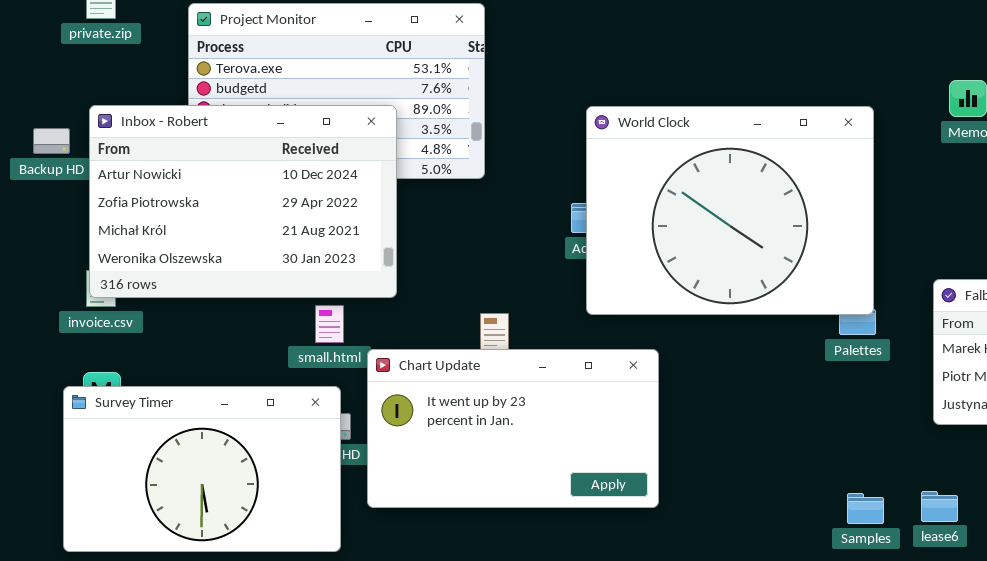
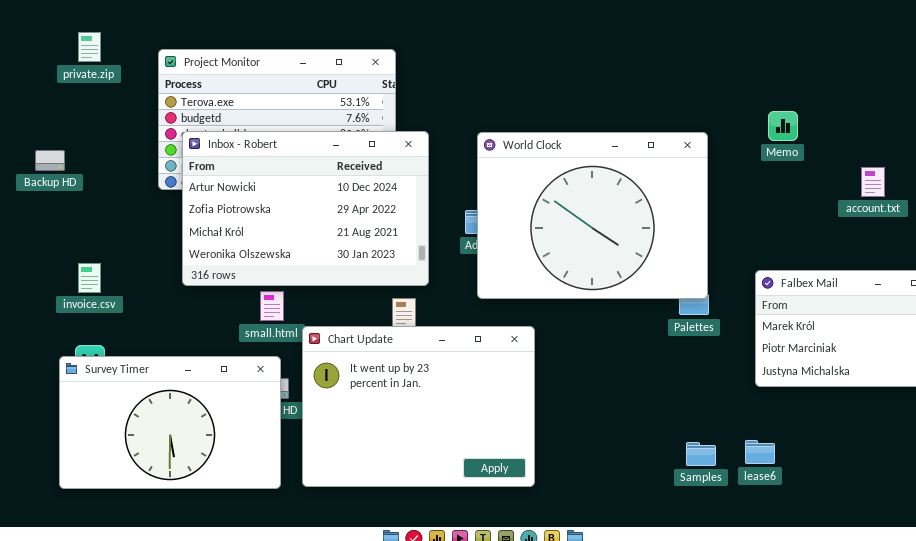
Inbox - Robert: [89,105,397,298] -> [182,131,429,286], moved
Chart Update: [367,349,659,508] -> [302,326,535,487], resized

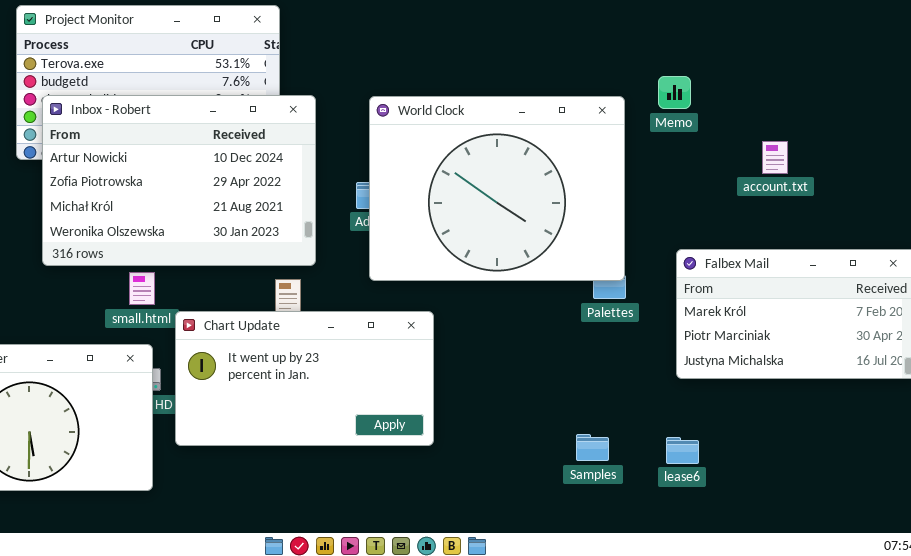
Memo: [768,111,798,141] -> [658,76,691,109], moved
account.txt: [861,167,885,197] -> [762,141,788,174], moved
Chart Update: [302,326,535,487] -> [175,311,434,446], resized
Samples: [686,442,716,466] -> [576,434,609,461], moved

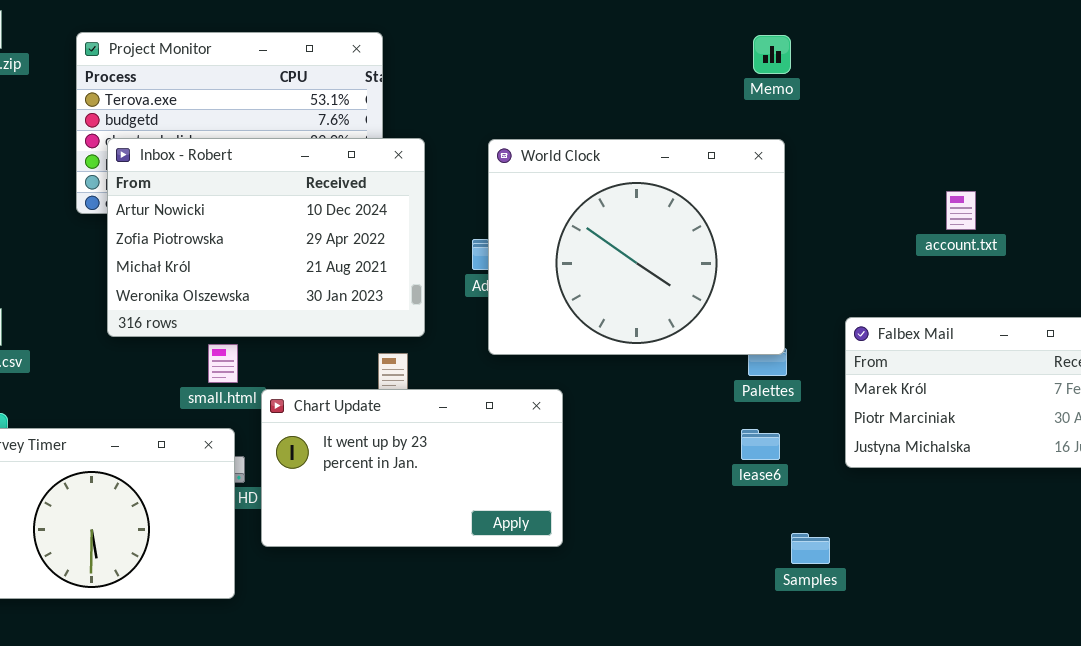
Memo: [658,76,691,109] -> [753,35,791,74], moved
Samples: [576,434,609,461] -> [791,533,830,564], moved
lease6: [666,437,699,464] -> [741,429,780,460], moved

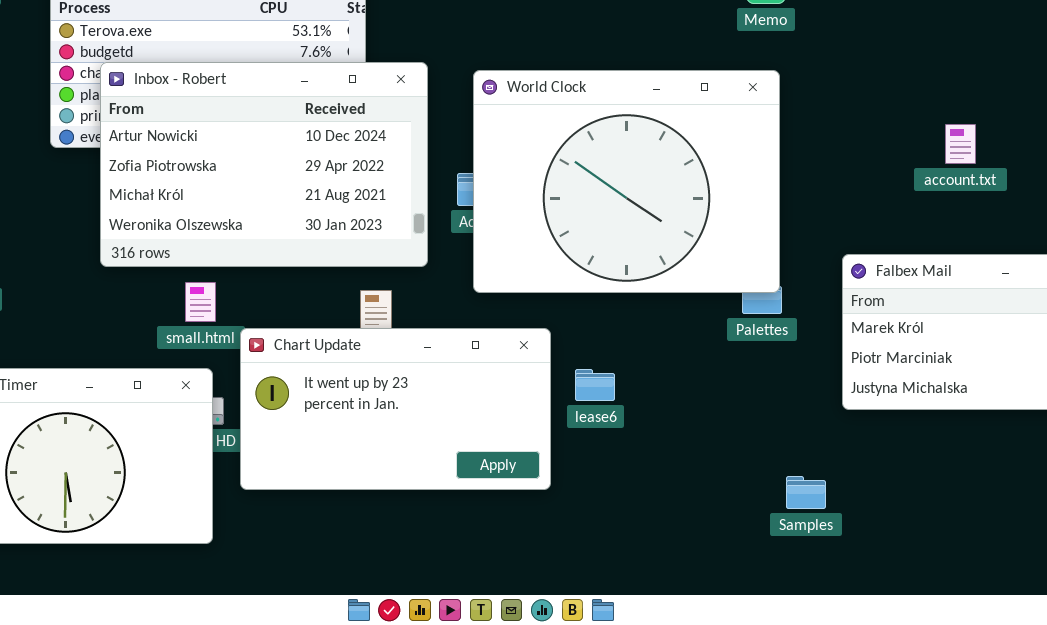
Inbox - Robert: [107,138,425,337] -> [100,62,428,267], moved
lease6: [741,429,780,460] -> [575,369,615,401], moved

